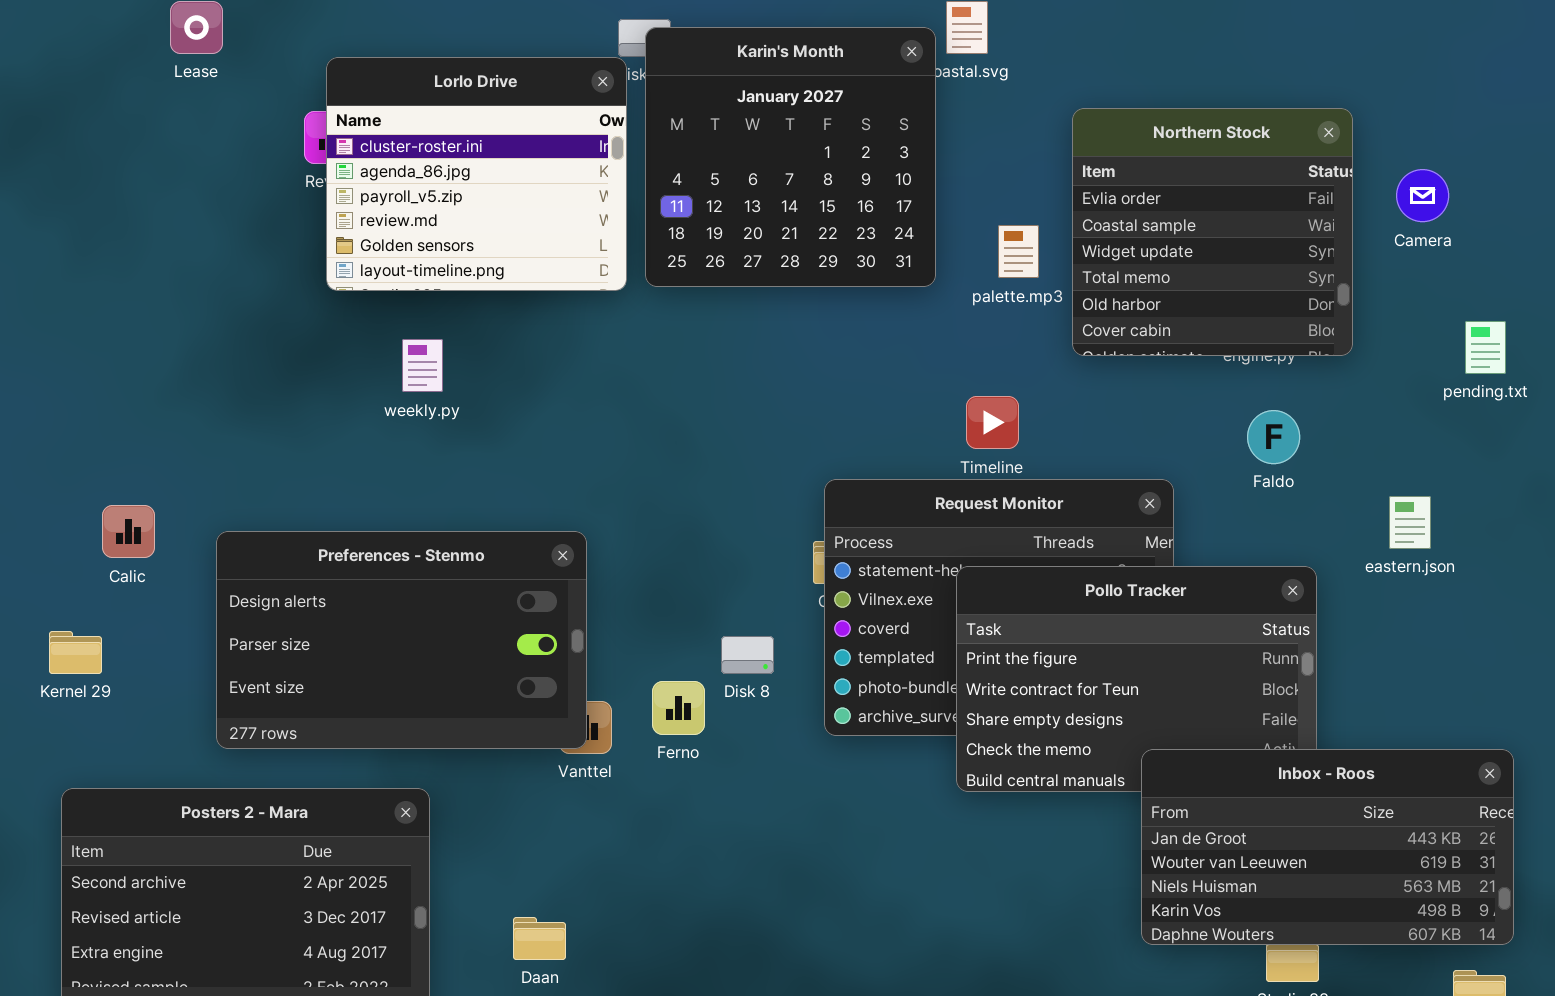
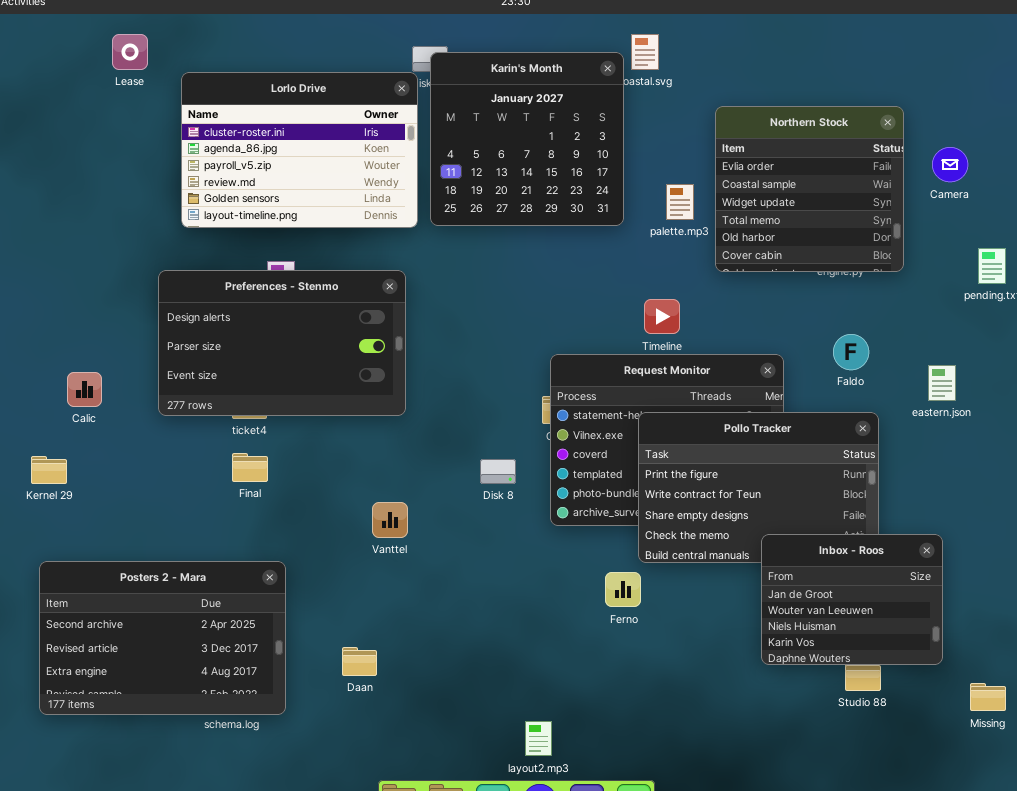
Lorlo Drive: [326,57,627,291] -> [181,72,418,228], resized
Faldo: [1247,410,1300,464] -> [833,334,869,370], moved
Preferences - Stenmo: [216,531,587,749] -> [158,270,406,416], moved
Ferno: [652,681,705,735] -> [605,572,641,607], moved
Inbox - Roos: [1141,749,1514,945] -> [761,534,943,665], resized

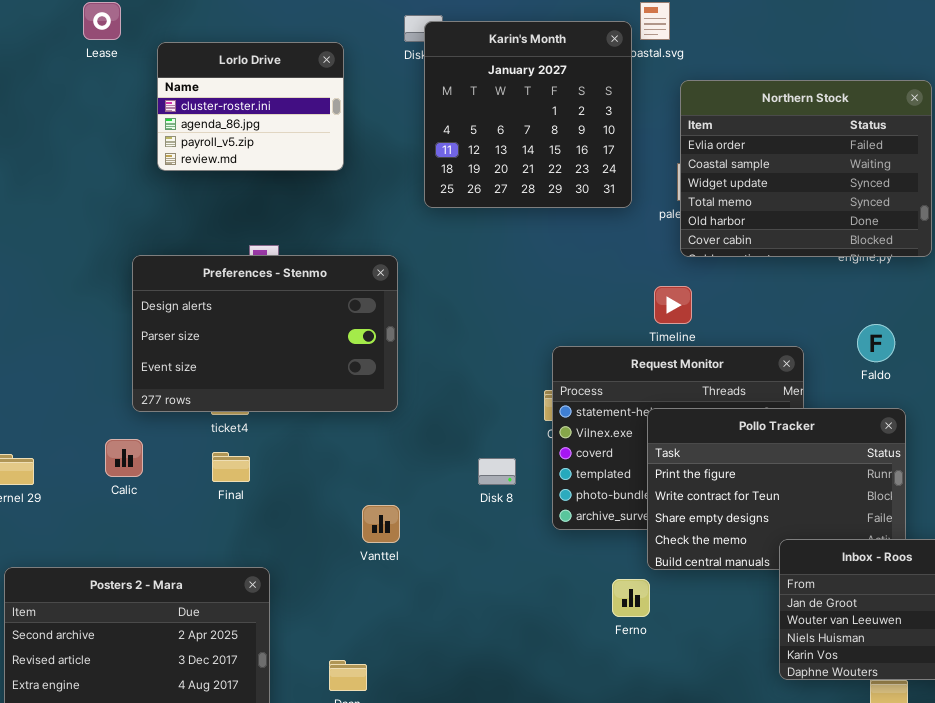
Lorlo Drive: [181,72,418,228] -> [157,42,344,171], resized
Northern Stock: [715,106,904,272] -> [680,80,932,257], resized
Calic: [67,372,102,407] -> [105,439,143,477], moved

